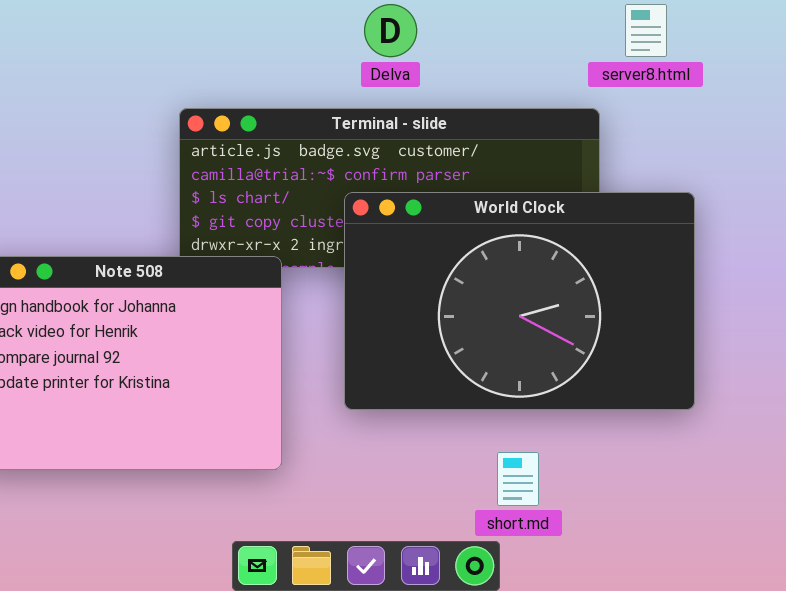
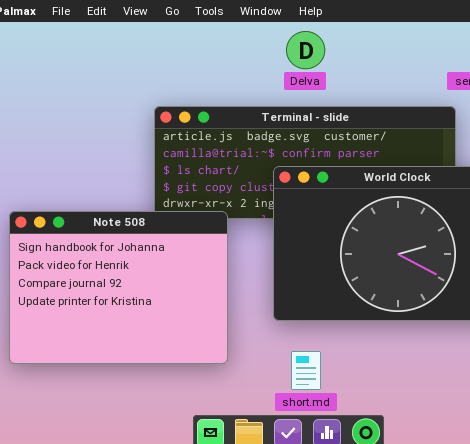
short.md: [497,452,539,506] -> [291,351,321,390], moved

